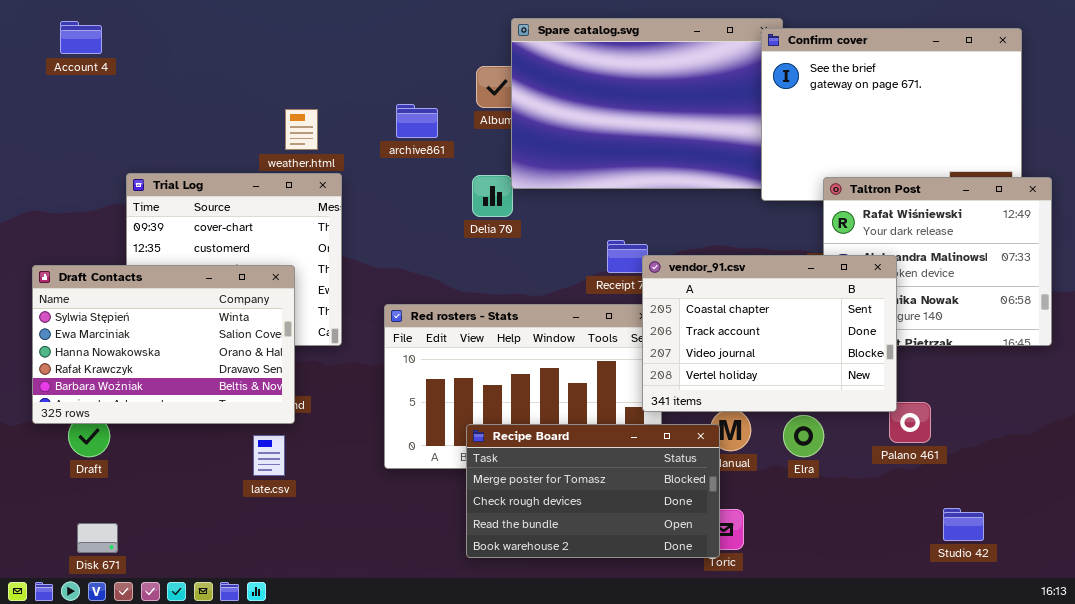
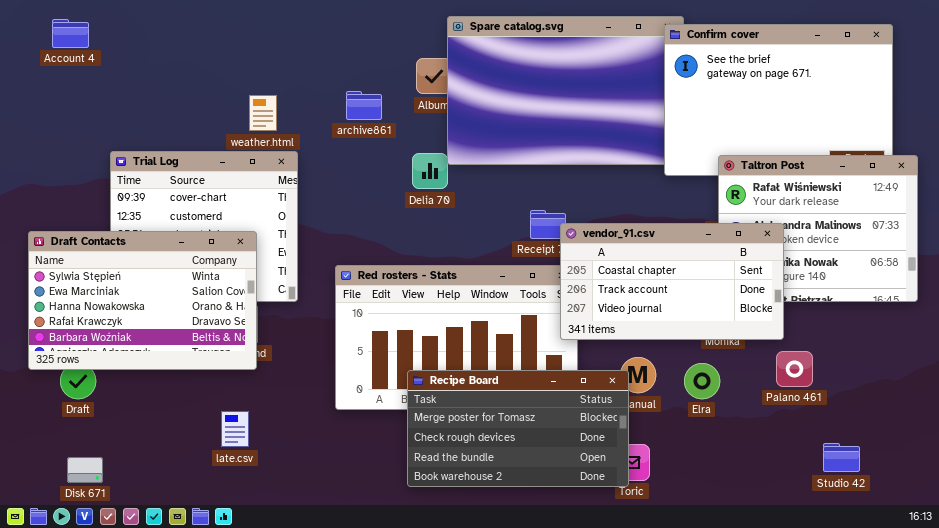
vendor_91.csv: [642,255,897,412] -> [560,223,784,340], resized
late.csv: [253,435,285,476] -> [221,411,249,447], moved

